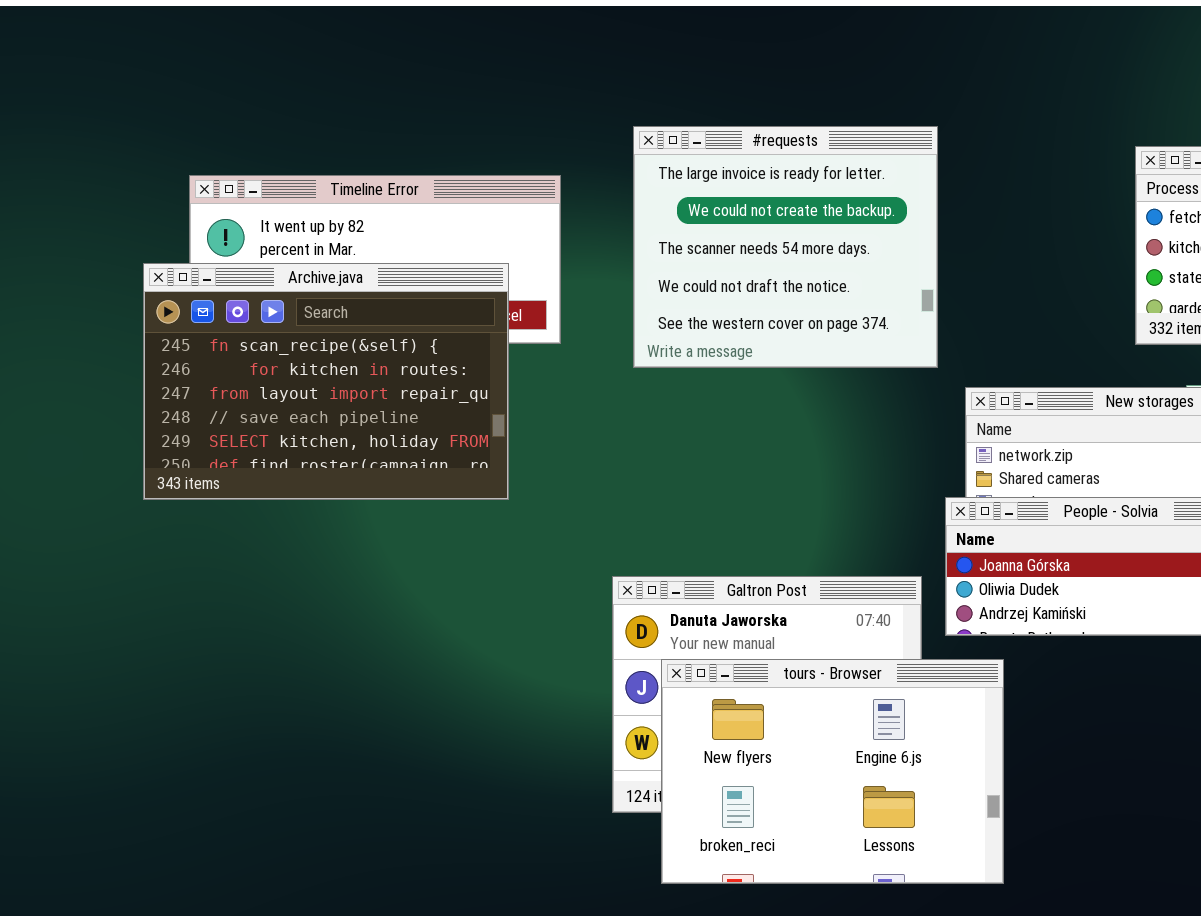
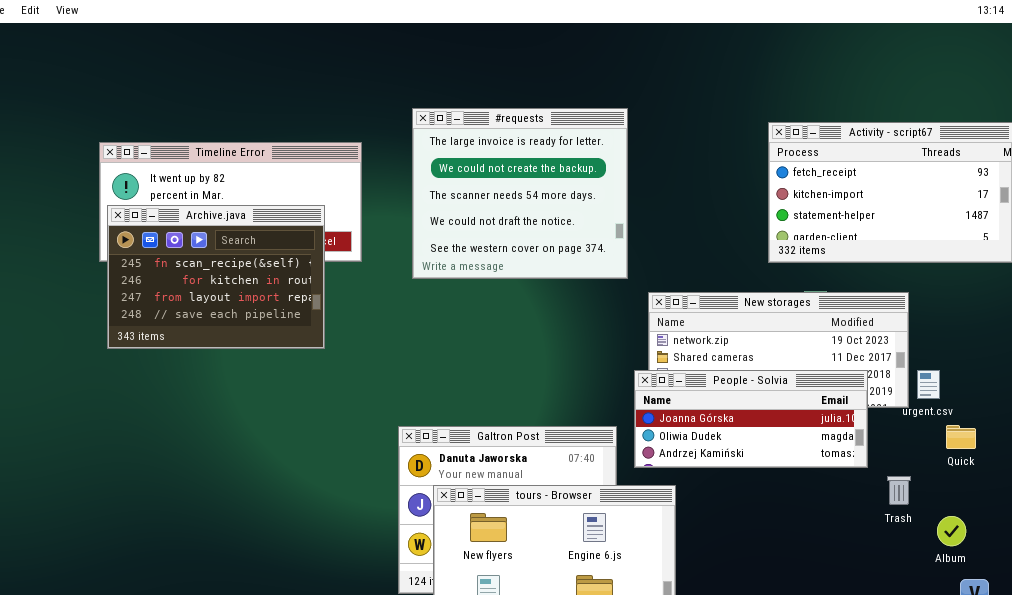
Archive.java: [143,263,509,500] -> [107,205,325,349], resized

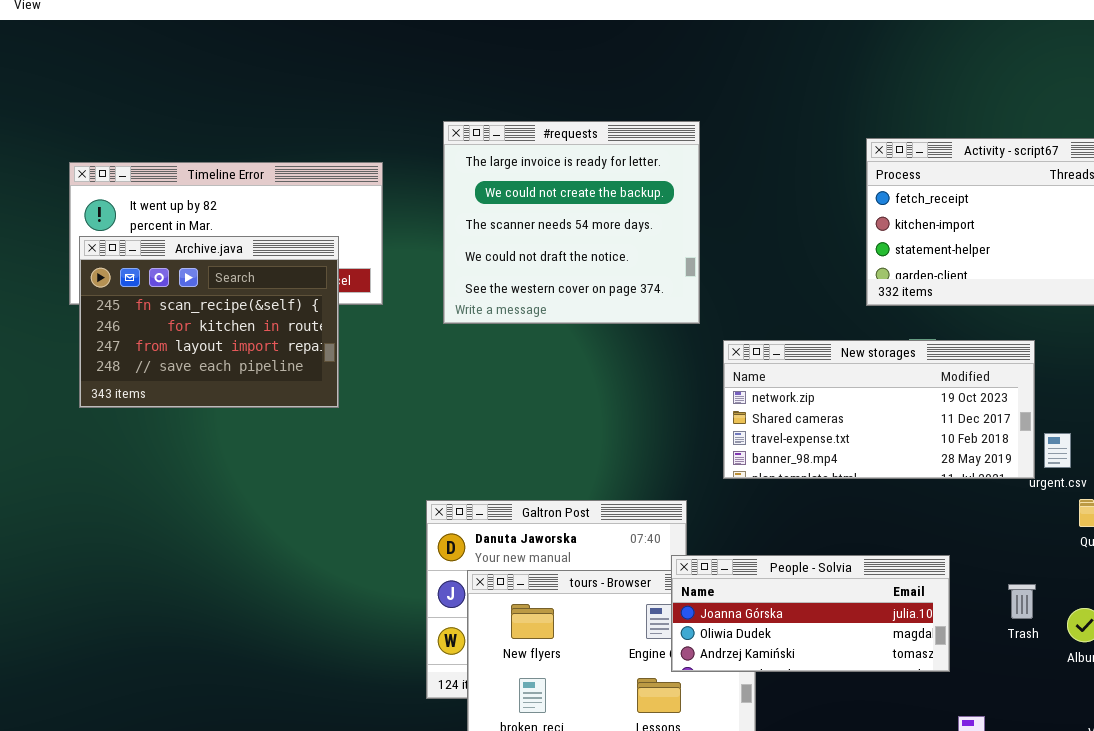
People - Solvia: [634,370,868,468] -> [671,555,950,672], moved
Trash: [887,476,911,505] -> [1008,584,1036,619], moved

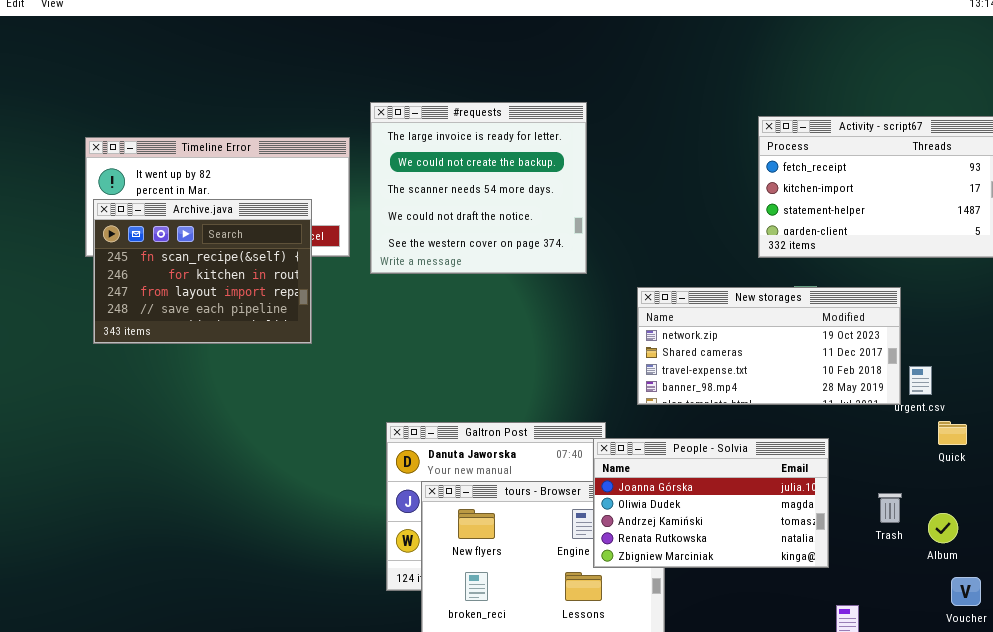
#requests: [443,121,700,324] -> [370,102,587,274], moved
People - Solvia: [671,555,950,672] -> [593,438,829,568], resized

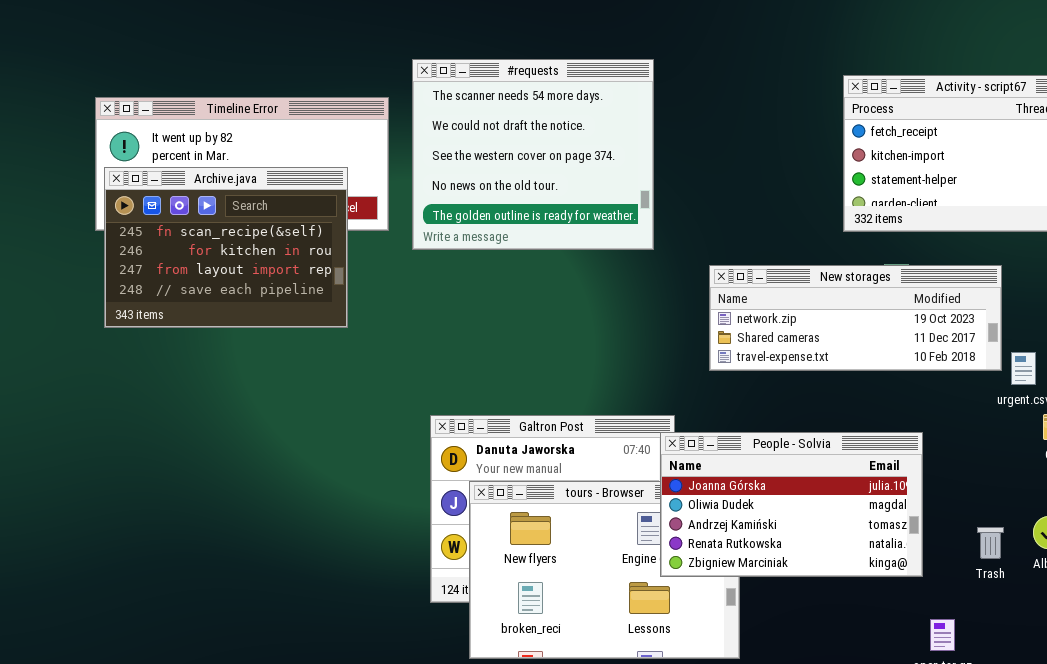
#requests: [370,102,587,274] -> [412,59,654,250], scrolled down 2 rows
New storages: [637,287,901,405] -> [709,265,1002,371], resized
Trash: [878,493,902,523] -> [977,527,1004,559], moved

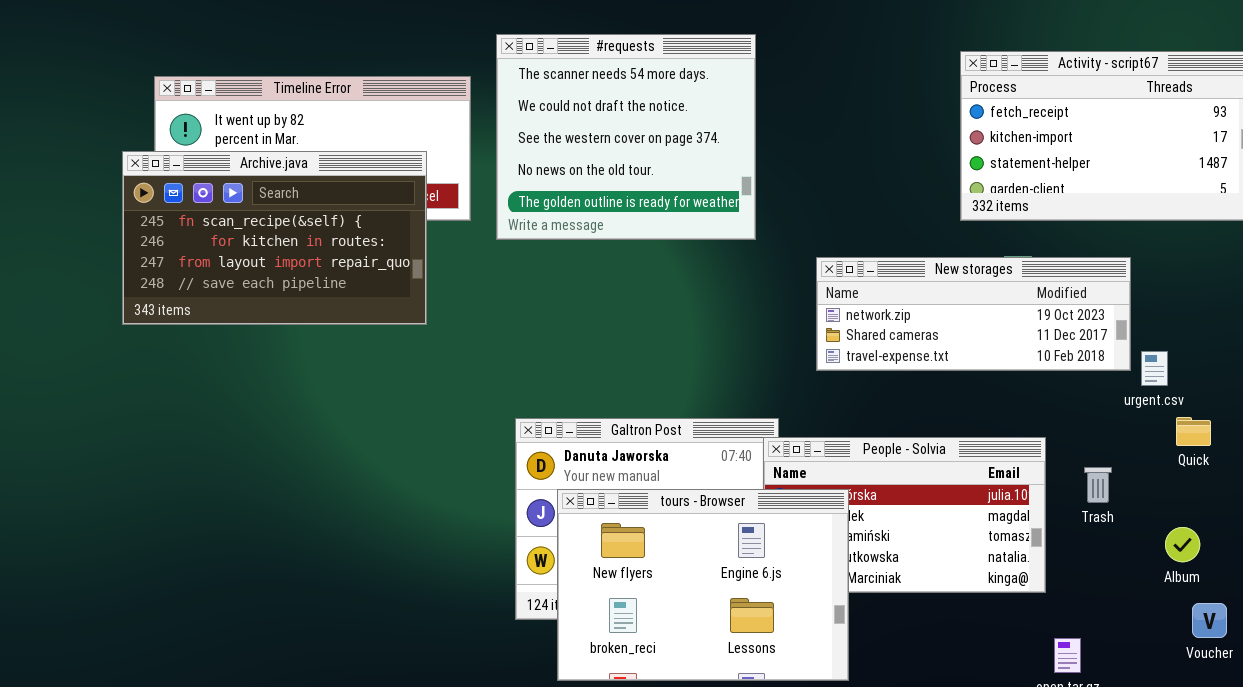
Archive.java: [104,167,348,328] -> [122,151,427,325], resized
tours - Browser: [469,481,740,659] -> [557,489,849,681], raised
Trash: [977,527,1004,559] -> [1084,467,1112,503], moved

